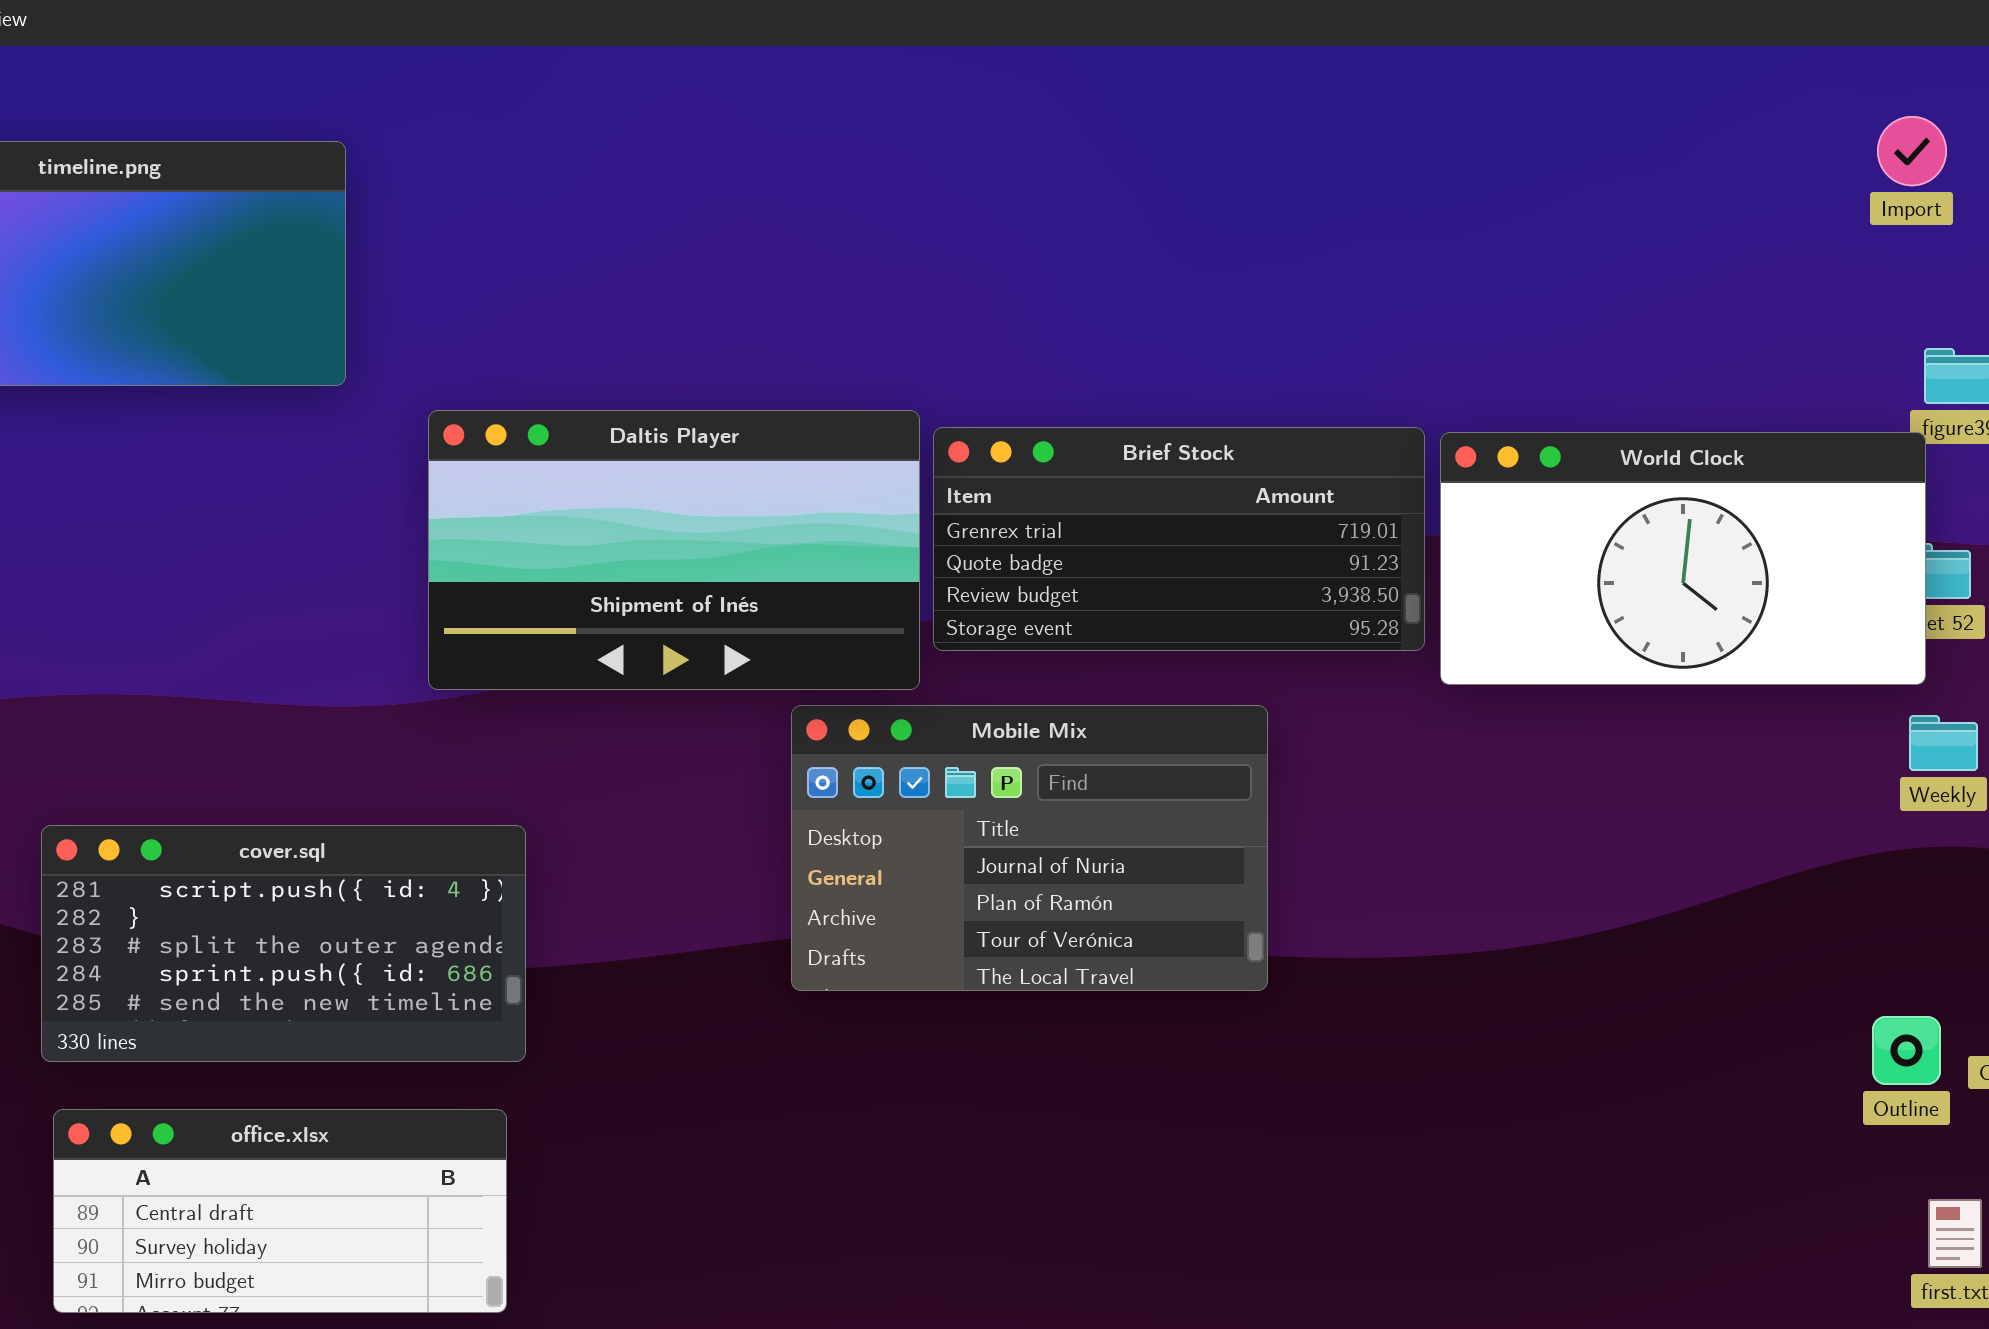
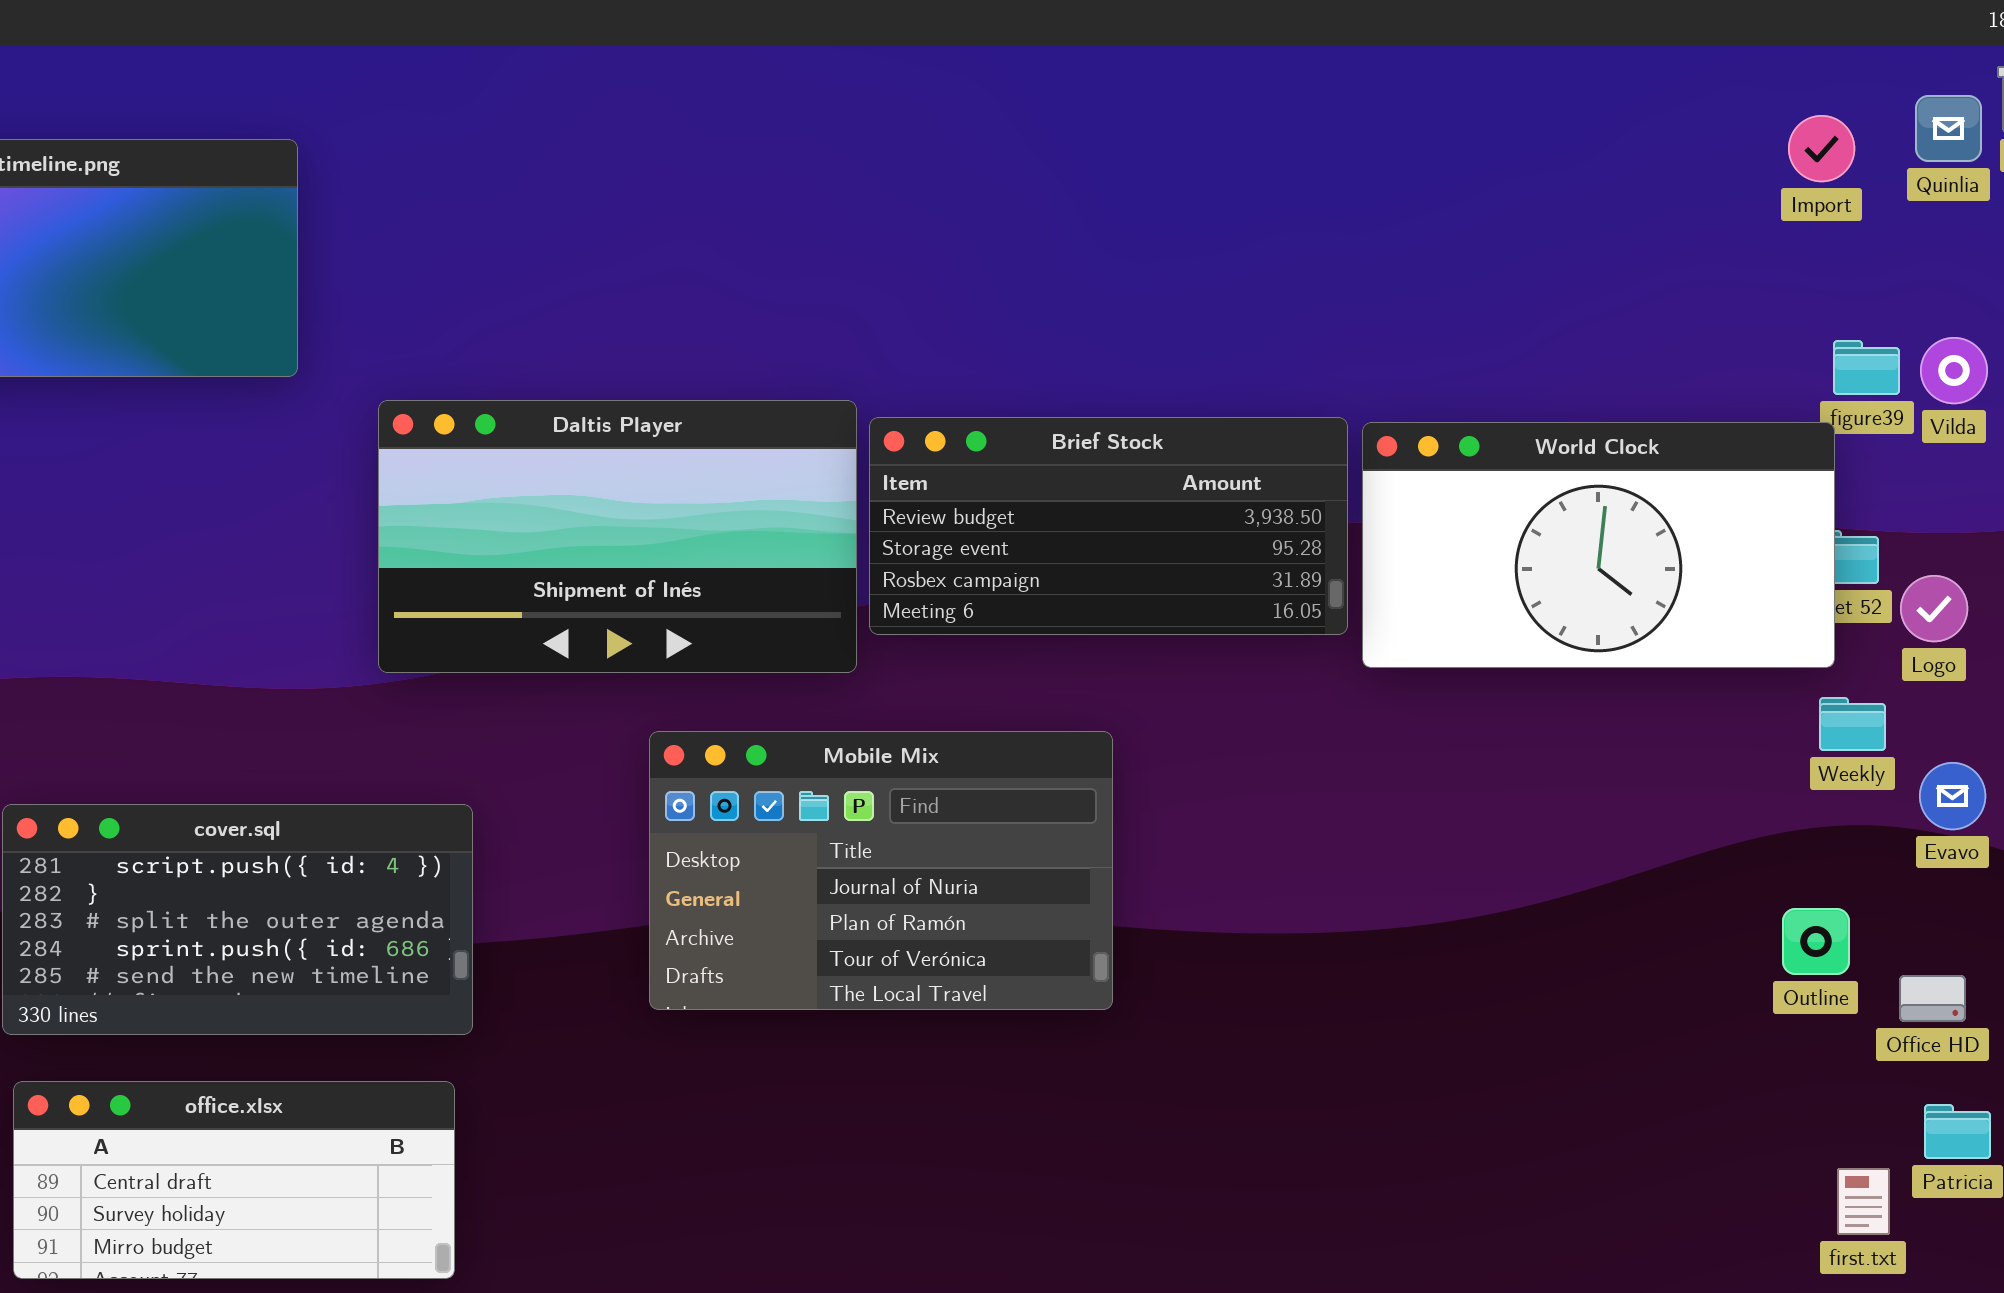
Brief Stock: [933,427,1425,651] -> [869,417,1348,635], scrolled down 2 rows
Mobile Mix: [791,705,1268,991] -> [649,731,1113,1010], moved
Outline: [1872,1016,1941,1085] -> [1782,908,1850,975], moved

